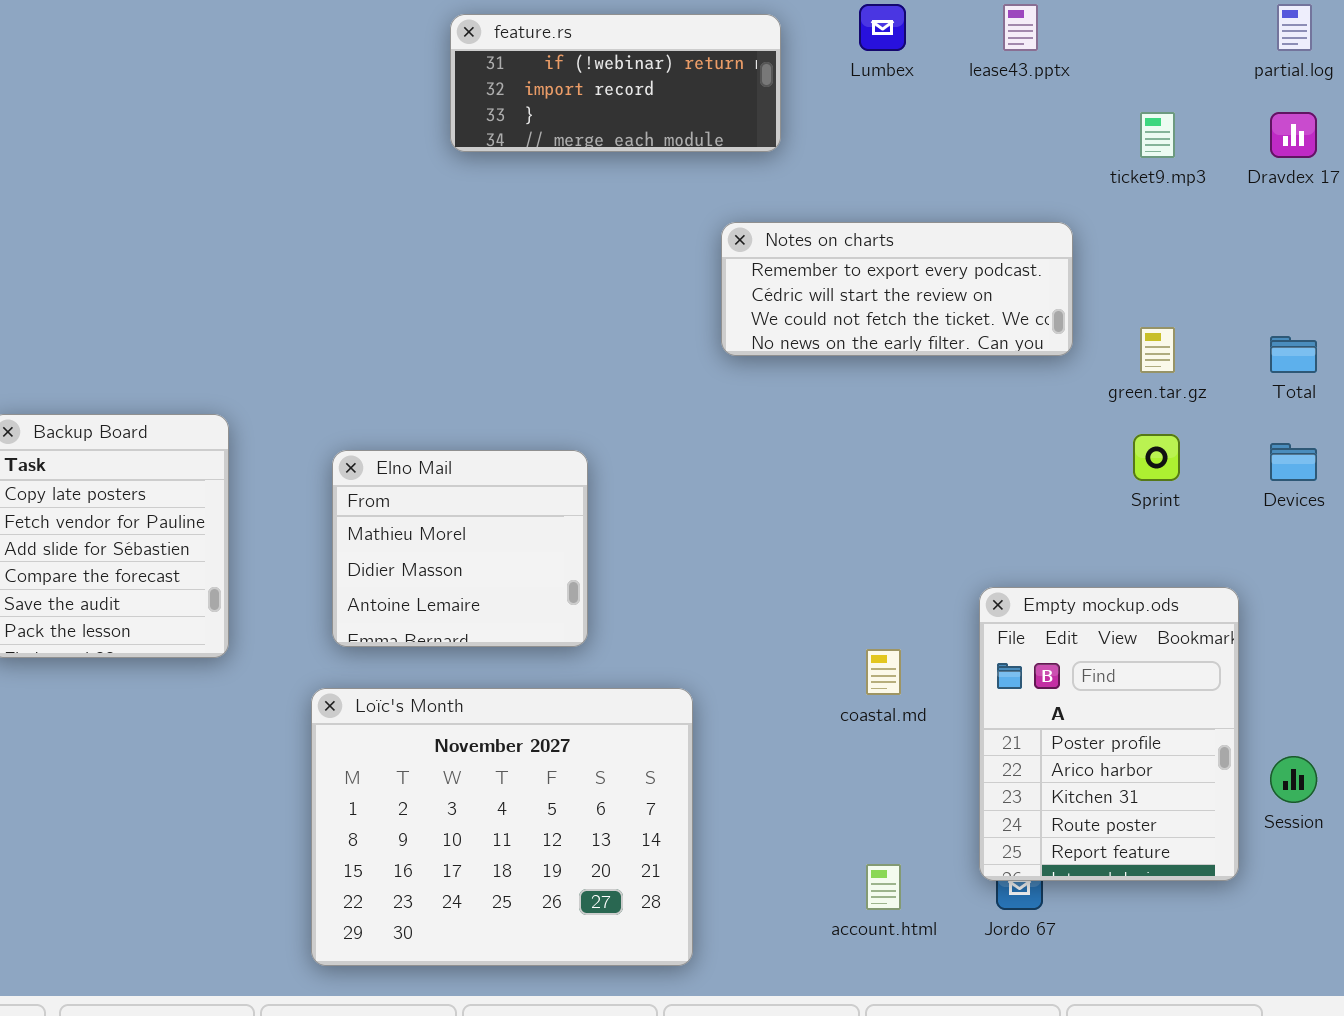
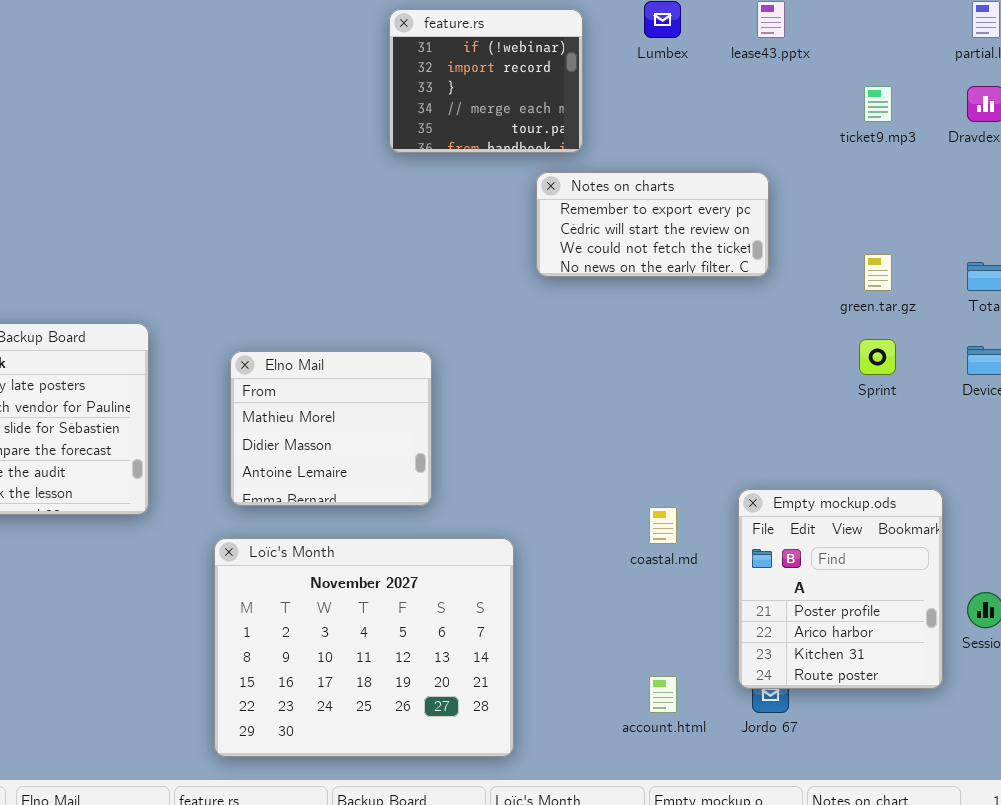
feature.rs: [450,14,781,152] -> [389,9,583,153], resized
Notes on charts: [721,222,1073,356] -> [536,172,769,277], resized
Empty mockup.ods: [979,587,1239,881] -> [738,489,943,689], resized

